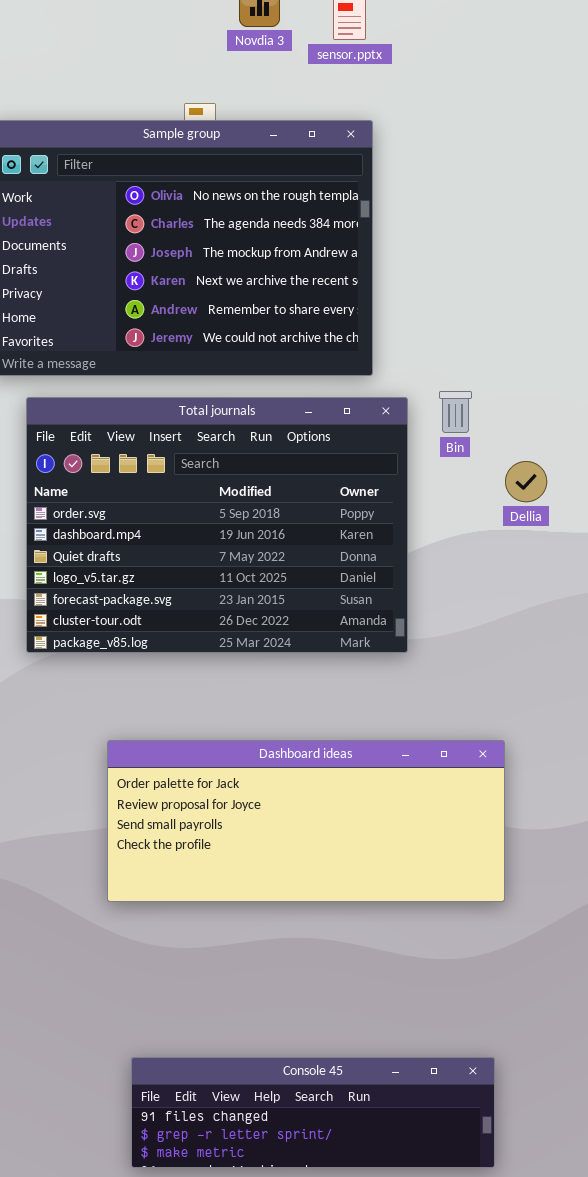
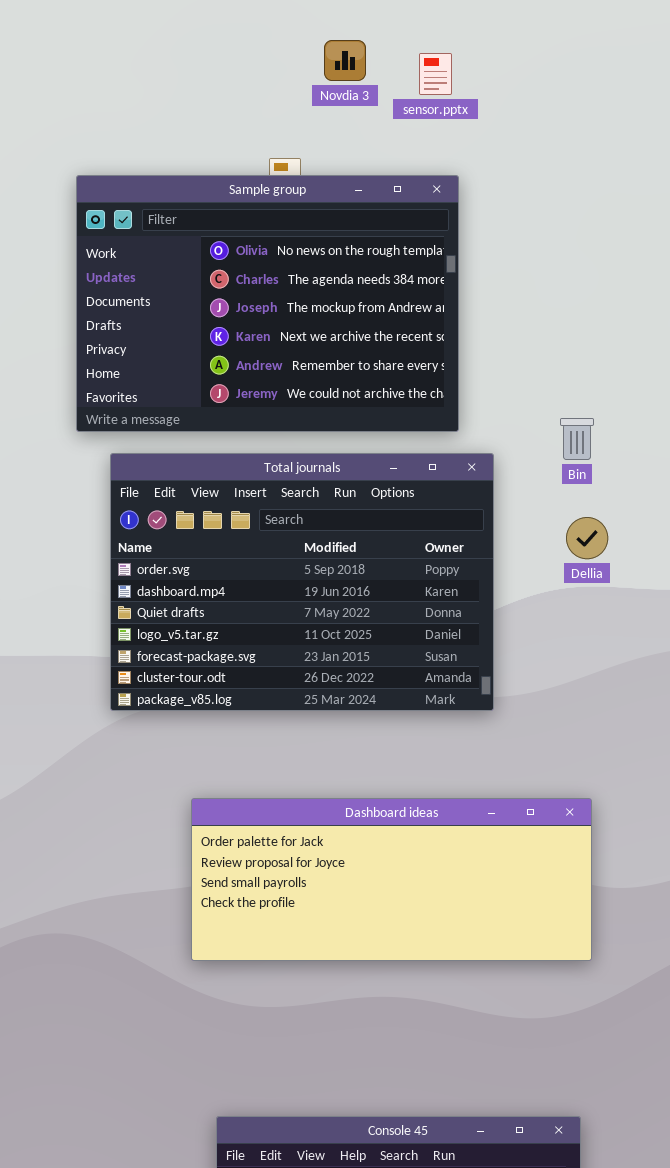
Bin: [439,391,472,433] -> [560,418,594,460], moved
Dellia: [505,461,547,502] -> [566,517,608,559], moved

